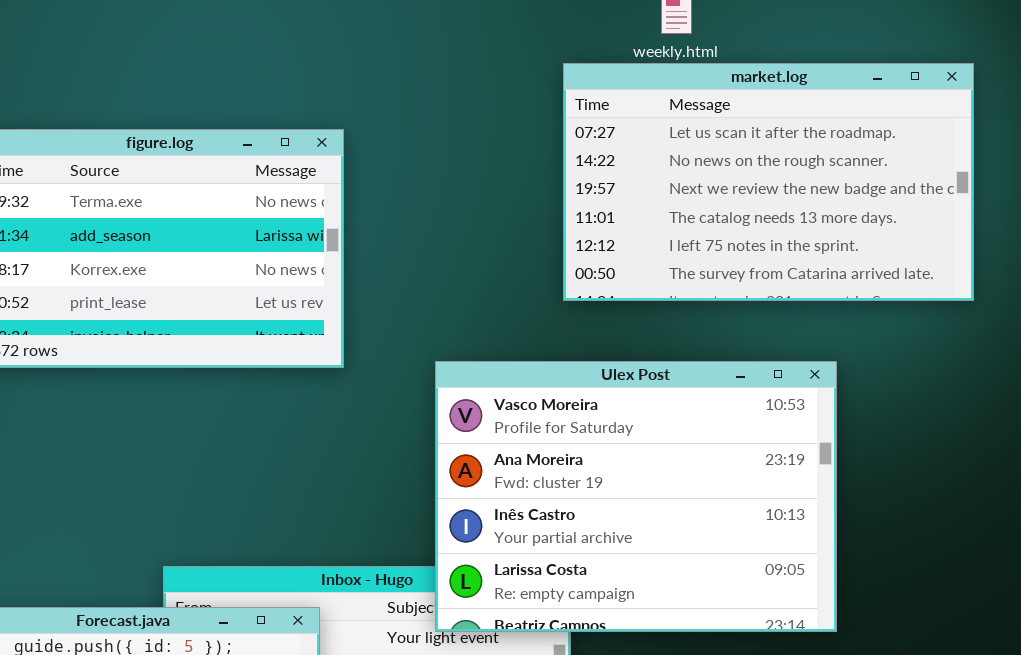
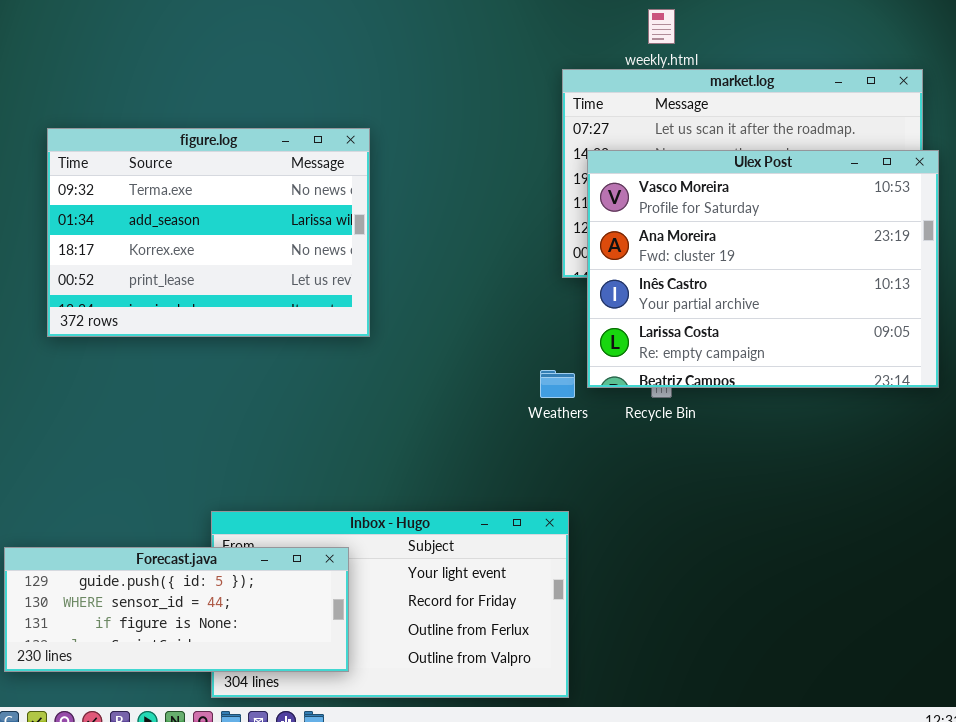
Ulex Post: [435,361,837,632] -> [587,150,939,388], moved

